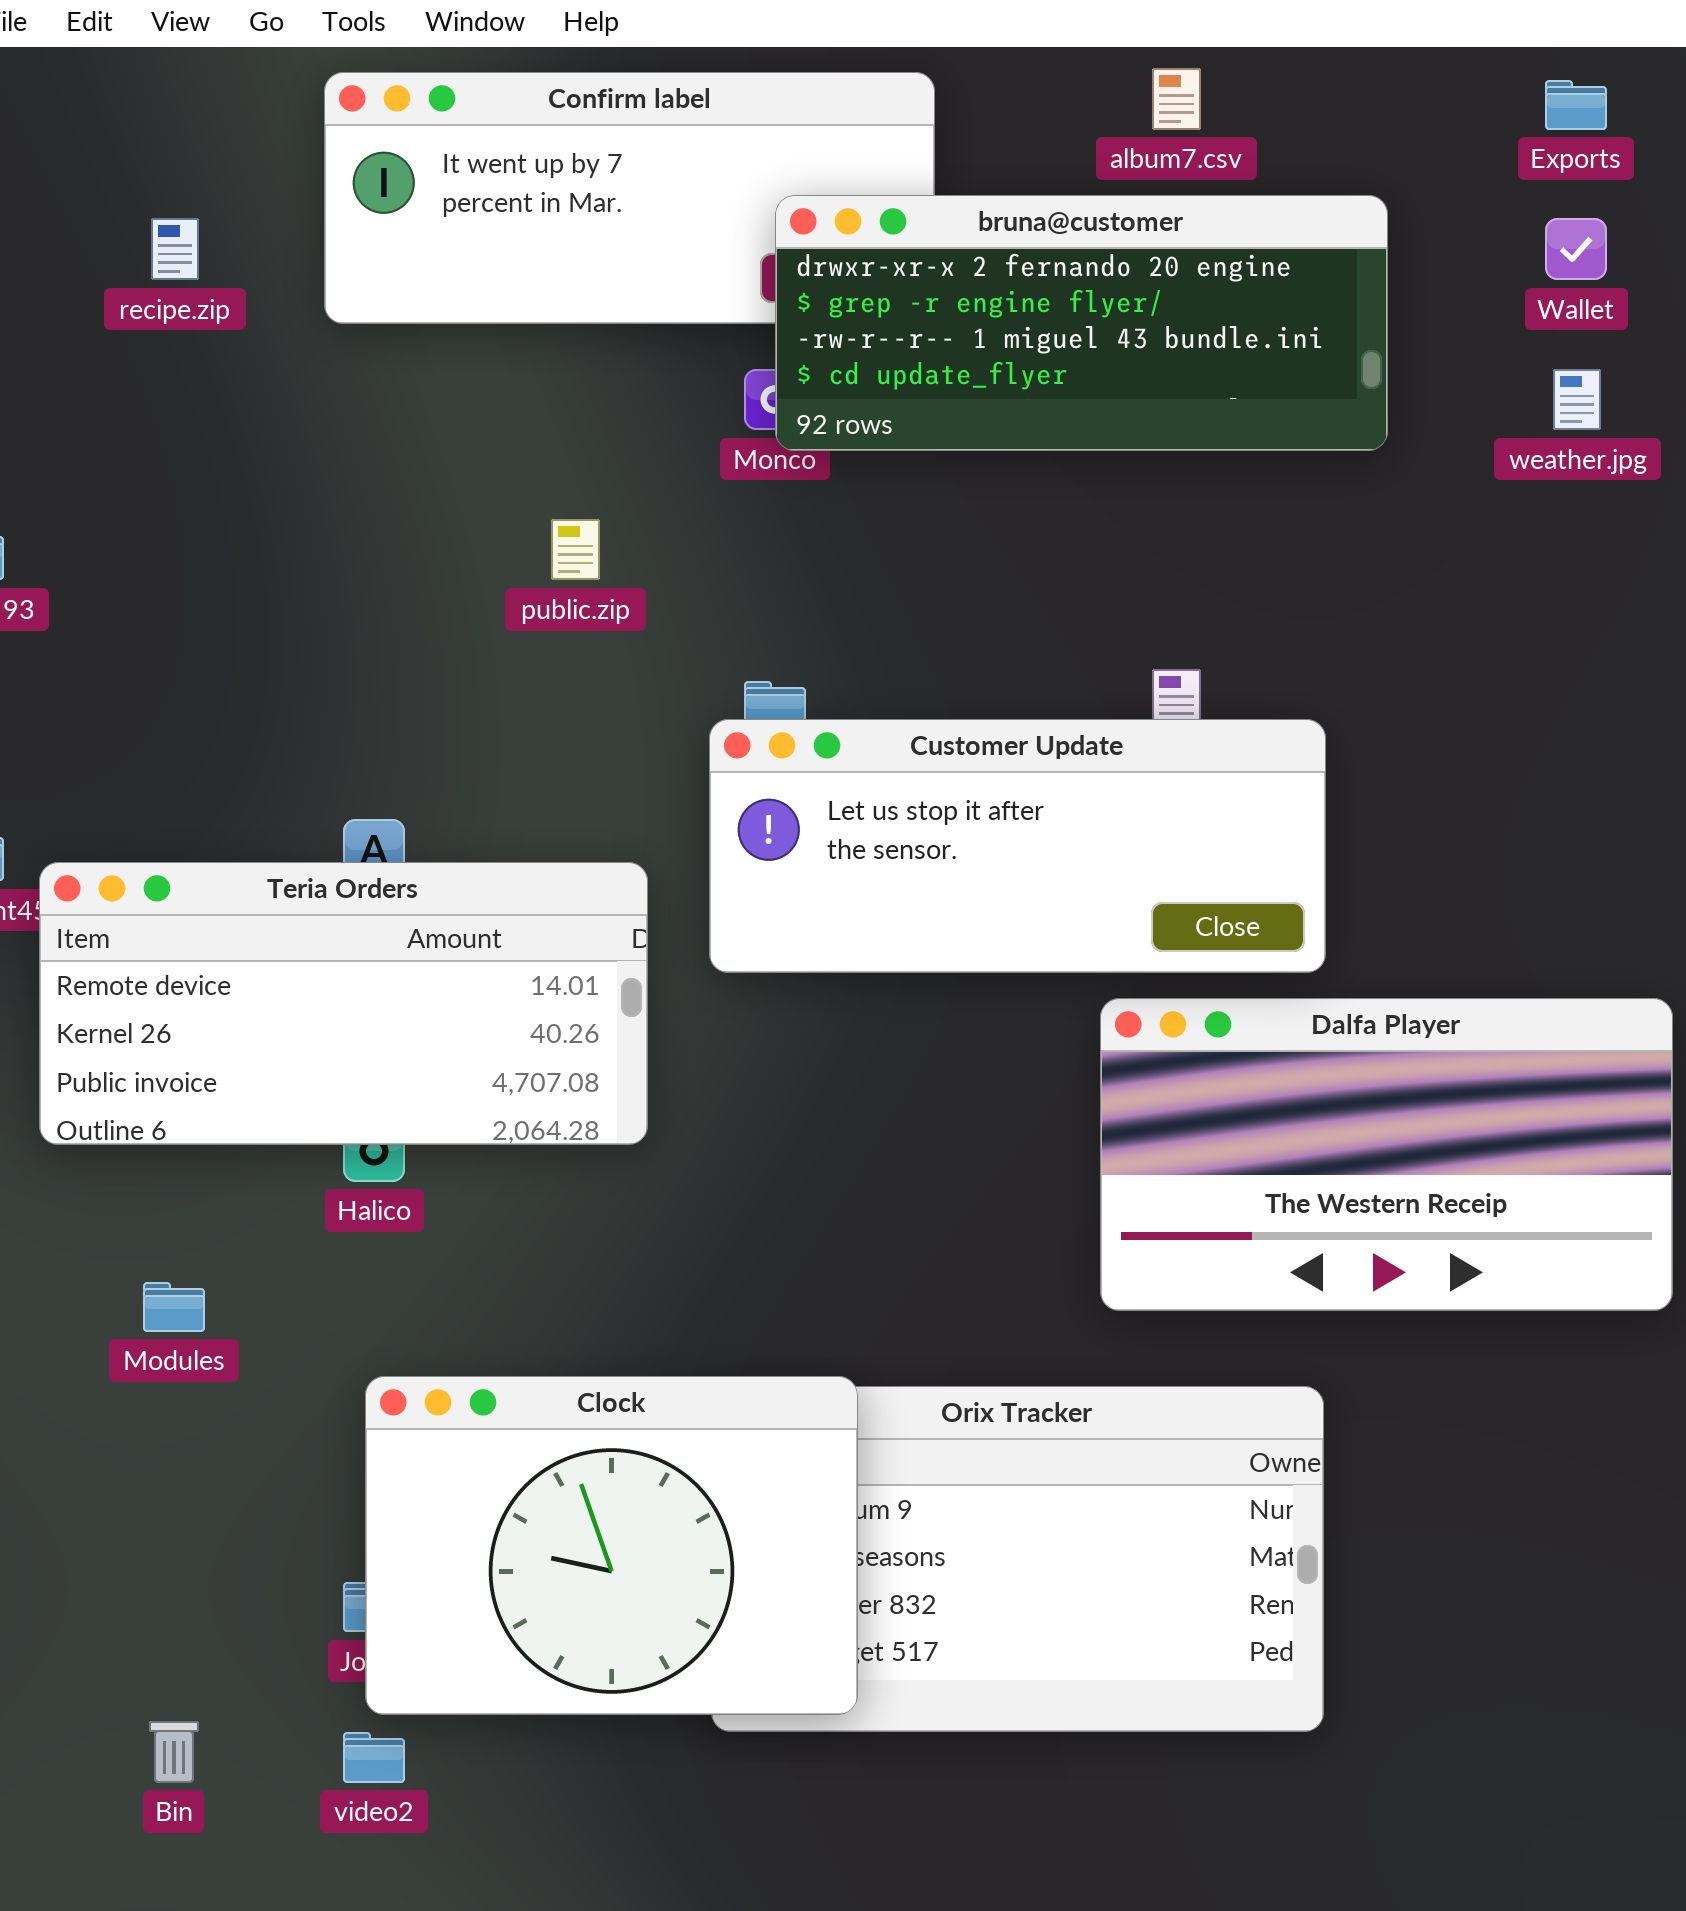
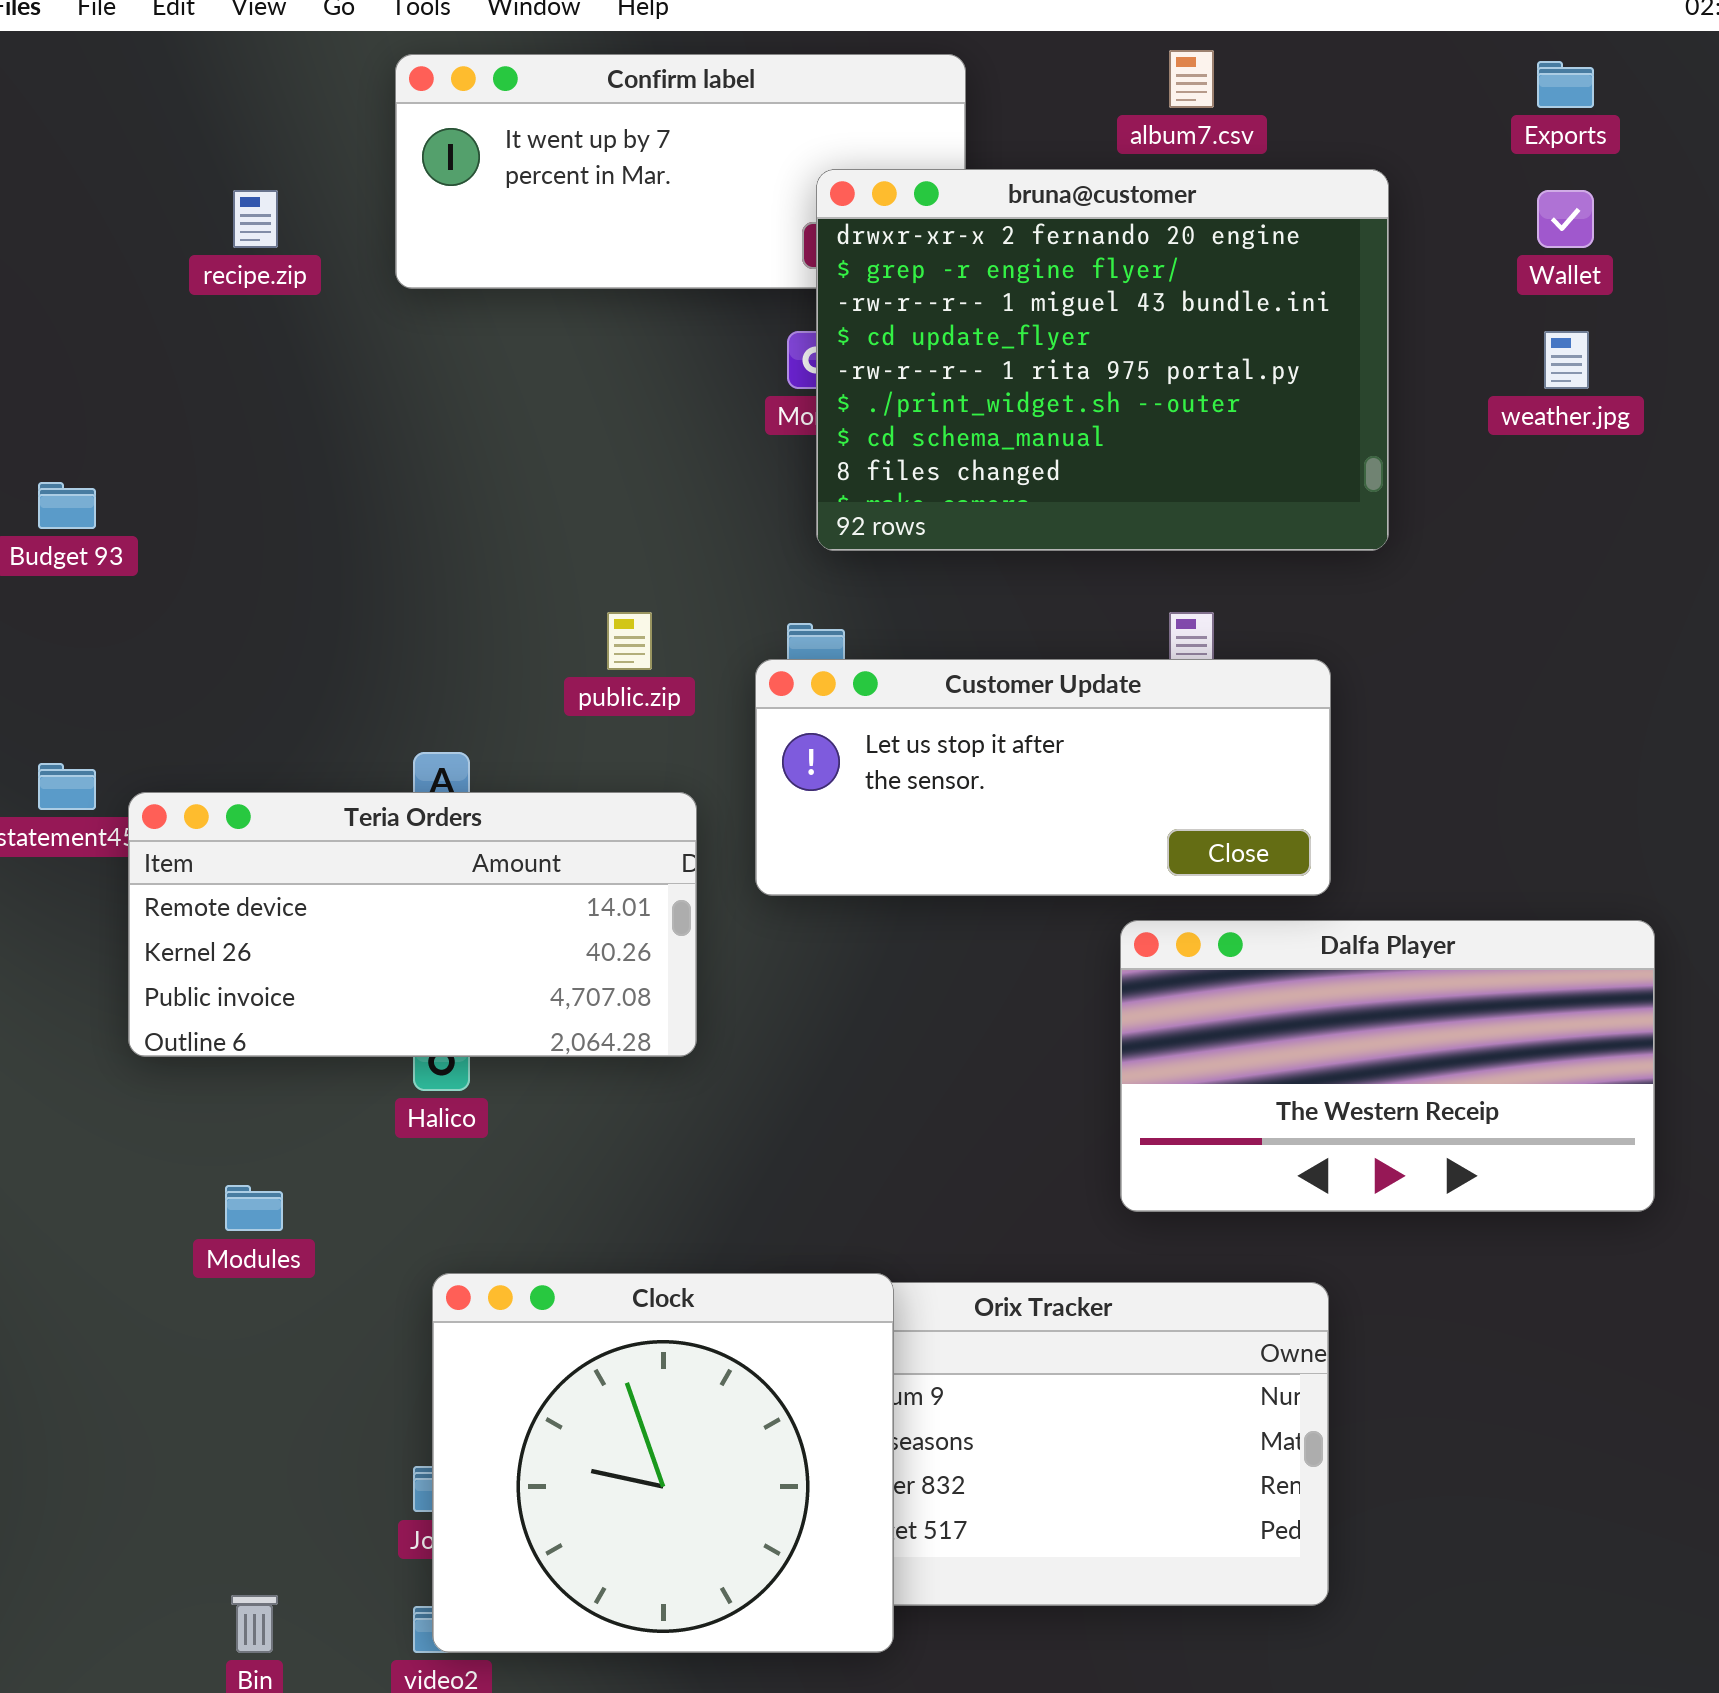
bruna@customer: [775,195,1388,451] -> [816,169,1389,551], resized
public.zip: [551,519,600,580] -> [607,612,652,670], moved
Clock: [365,1376,858,1715] -> [432,1273,894,1653], resized

